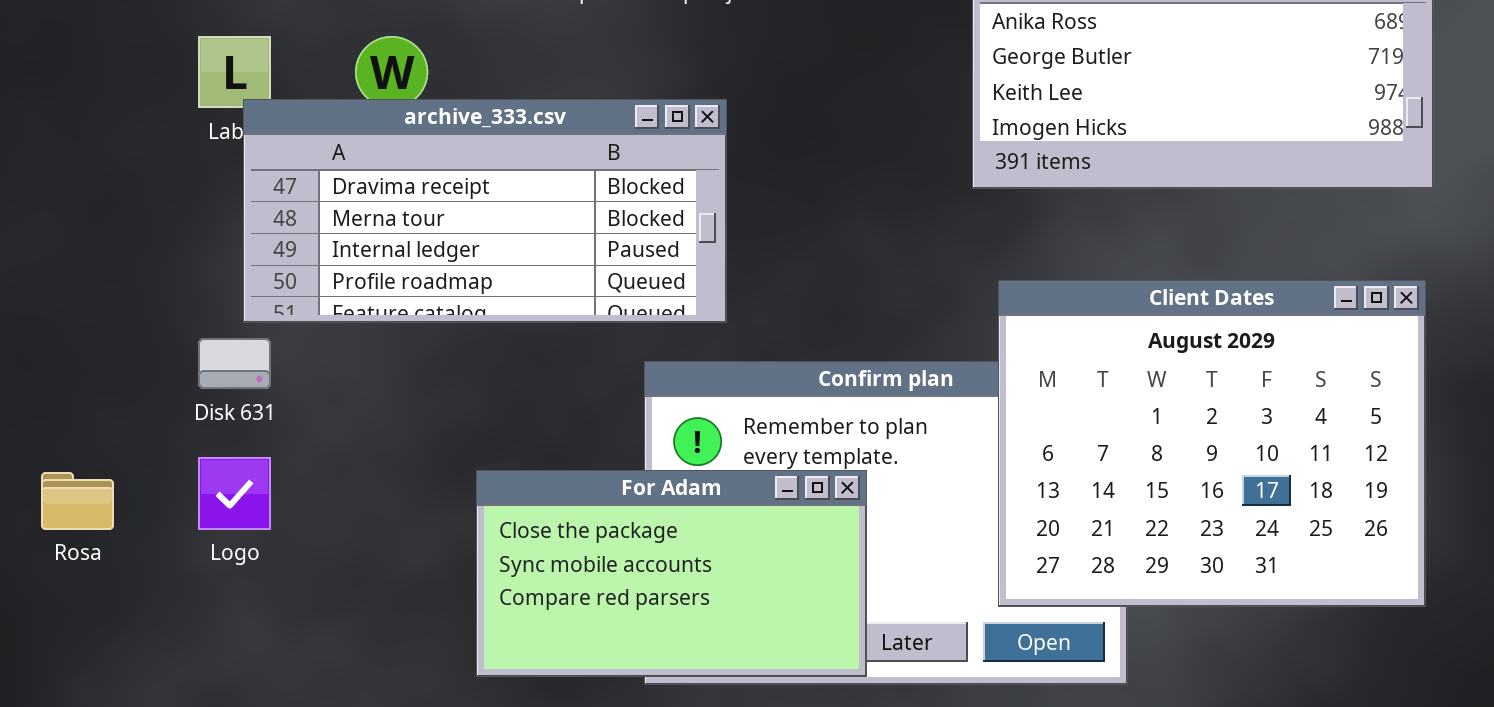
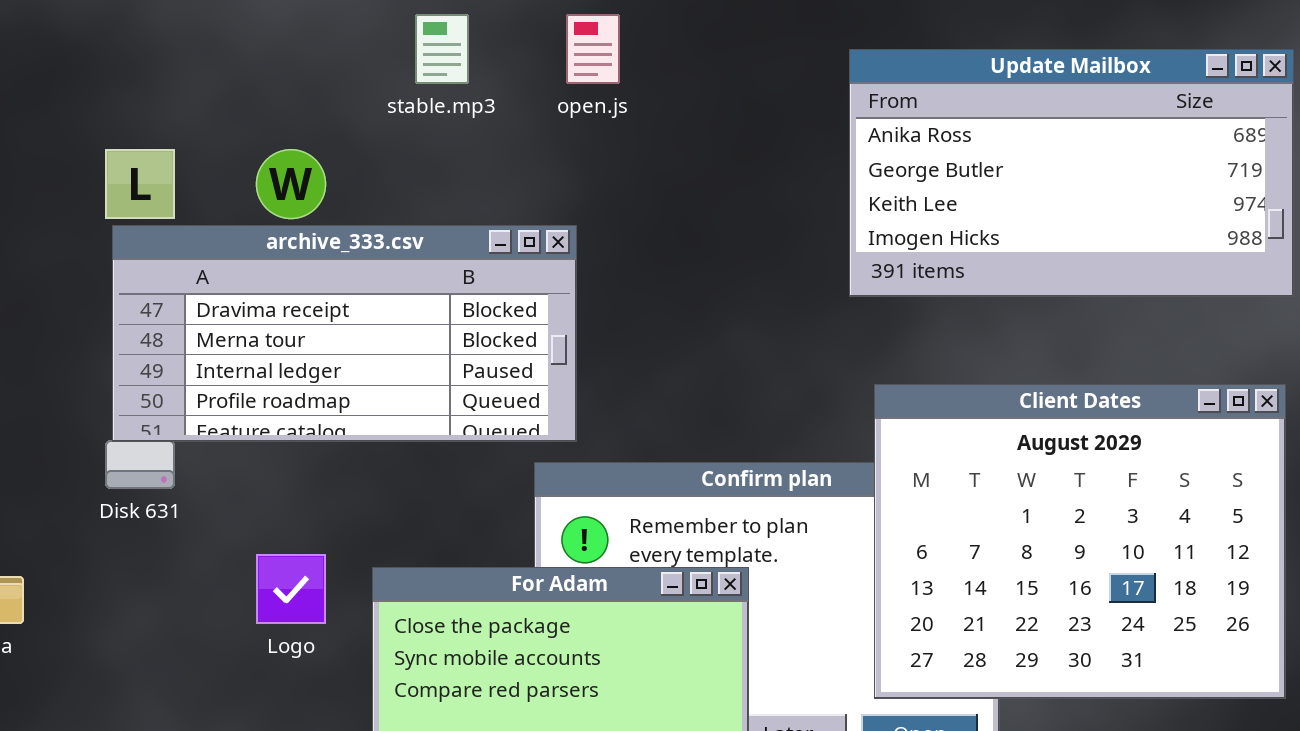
archive_333.csv: [243,99,727,323] -> [112,225,577,442], moved
Logo: [198,457,271,530] -> [256,554,326,624], moved

